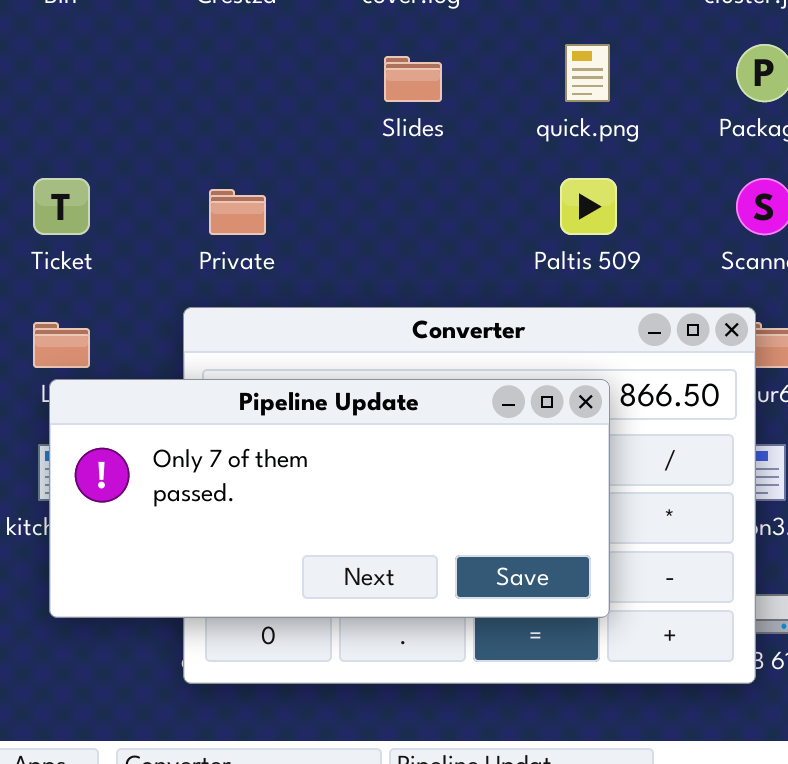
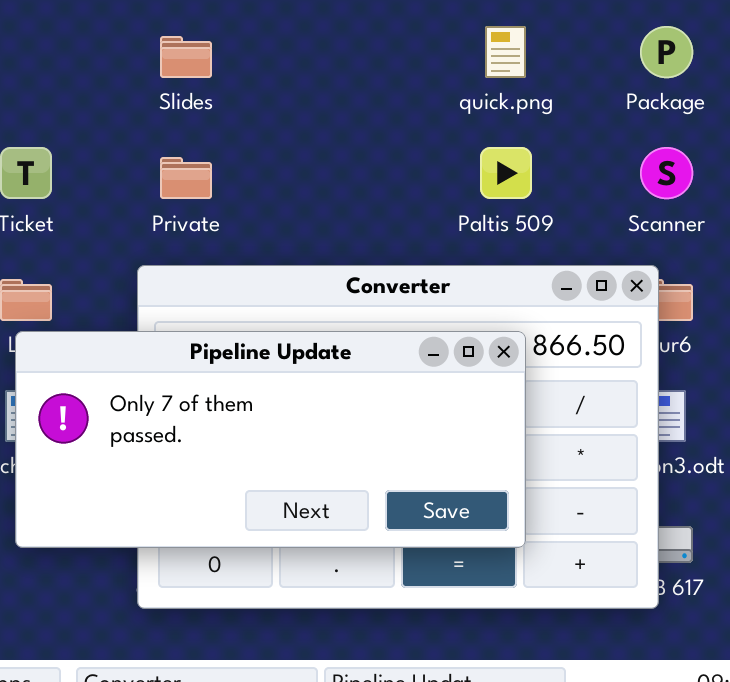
Slides: [384,56,442,102] -> [160,36,212,78], moved

